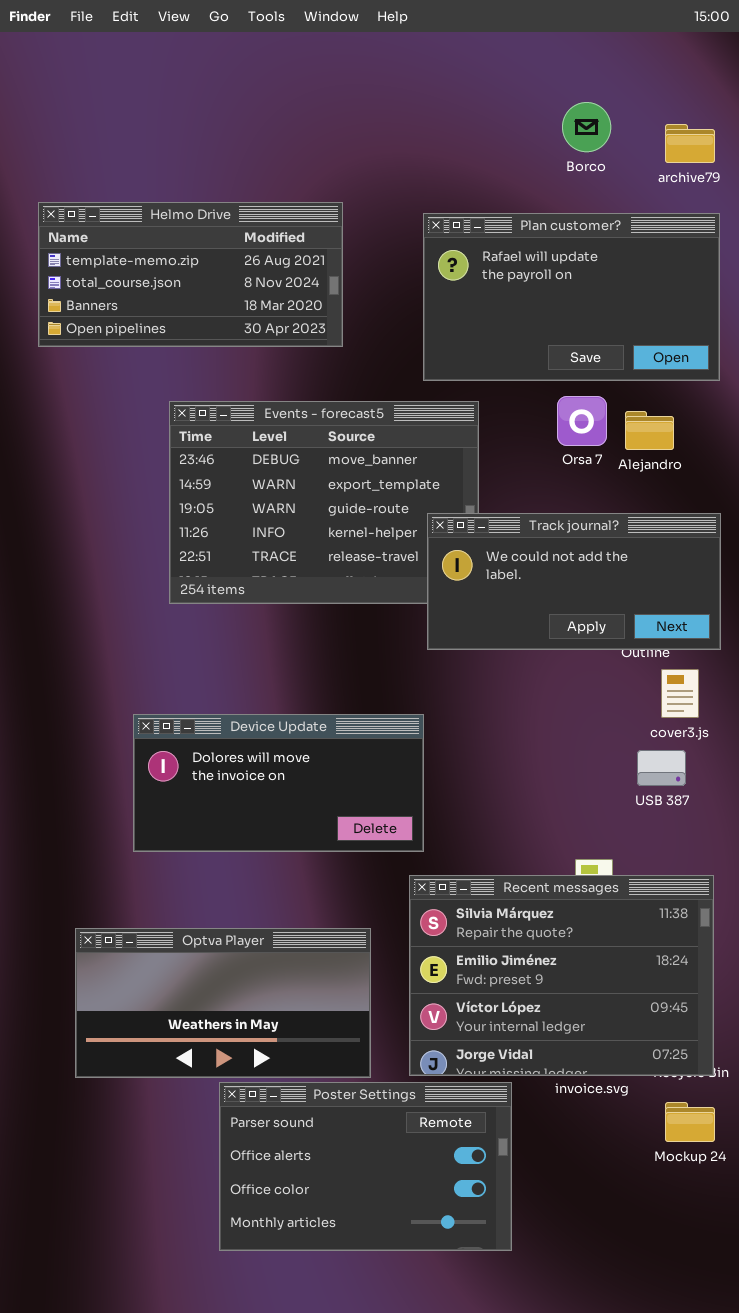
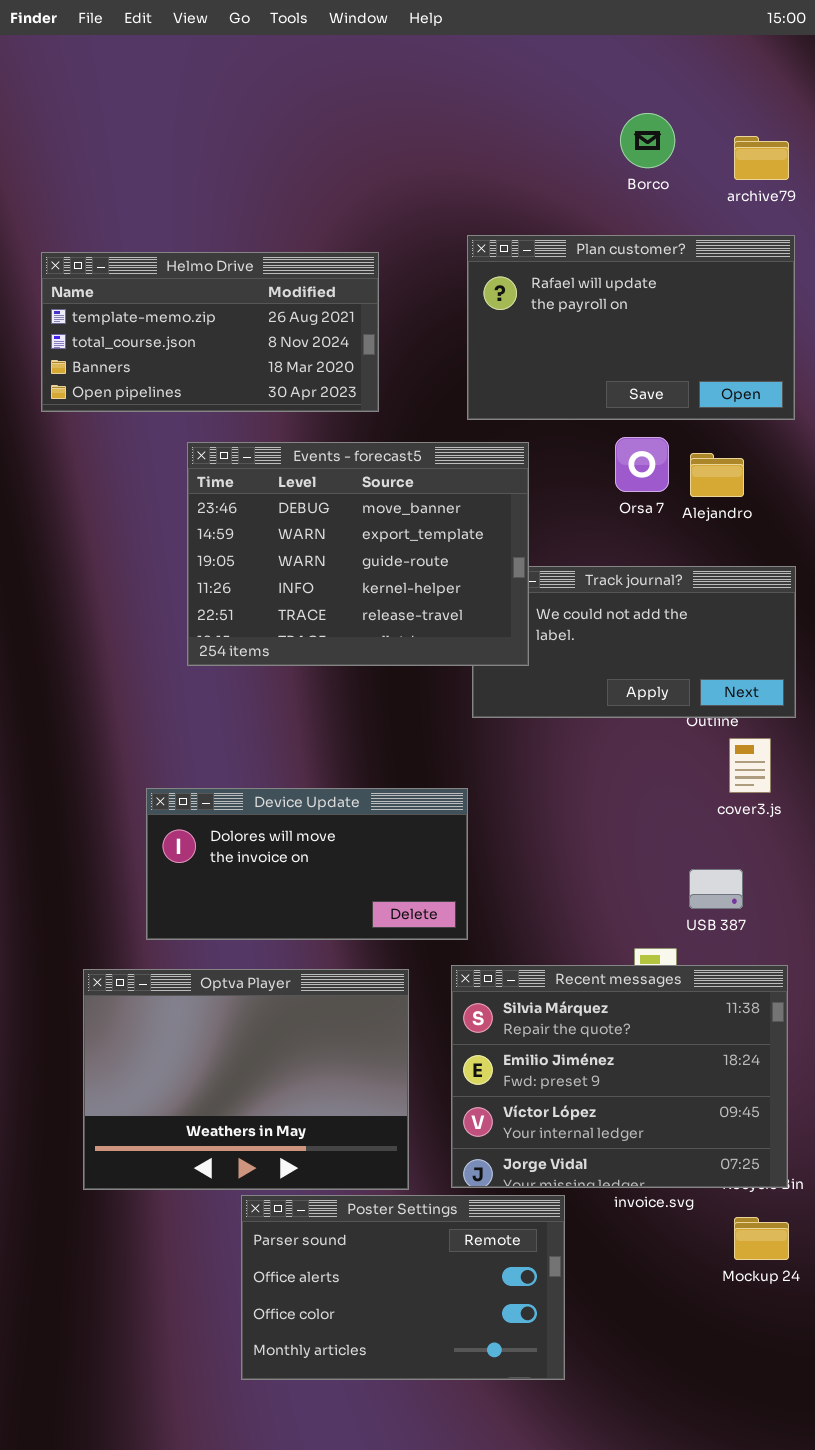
Helmo Drive: [38,202,343,347] -> [41,252,379,412], moved
Events - forecast5: [169,401,479,604] -> [187,442,529,666], raised
USB 387: [637,750,686,786] -> [689,869,743,909], moved
Optva Player: [75,928,371,1078] -> [83,969,409,1190], resized

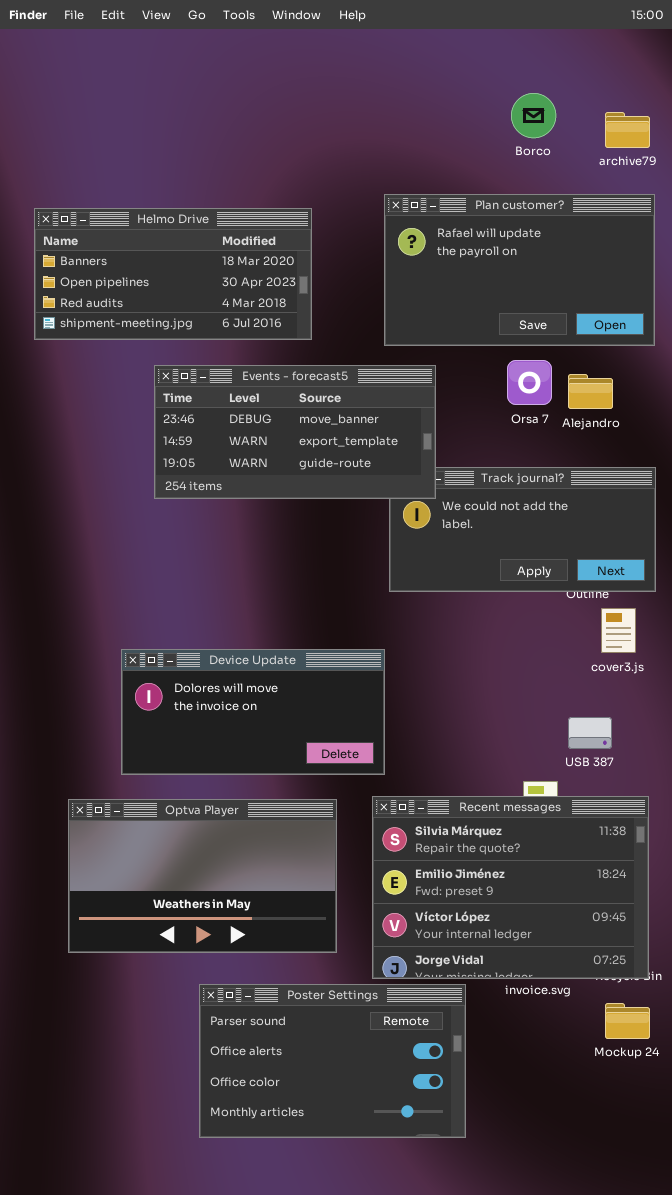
Helmo Drive: [41,252,379,412] -> [34,208,312,340], scrolled down 2 rows
Events - forecast5: [187,442,529,666] -> [154,365,436,499], resized
Optva Player: [83,969,409,1190] -> [68,799,337,953], resized

